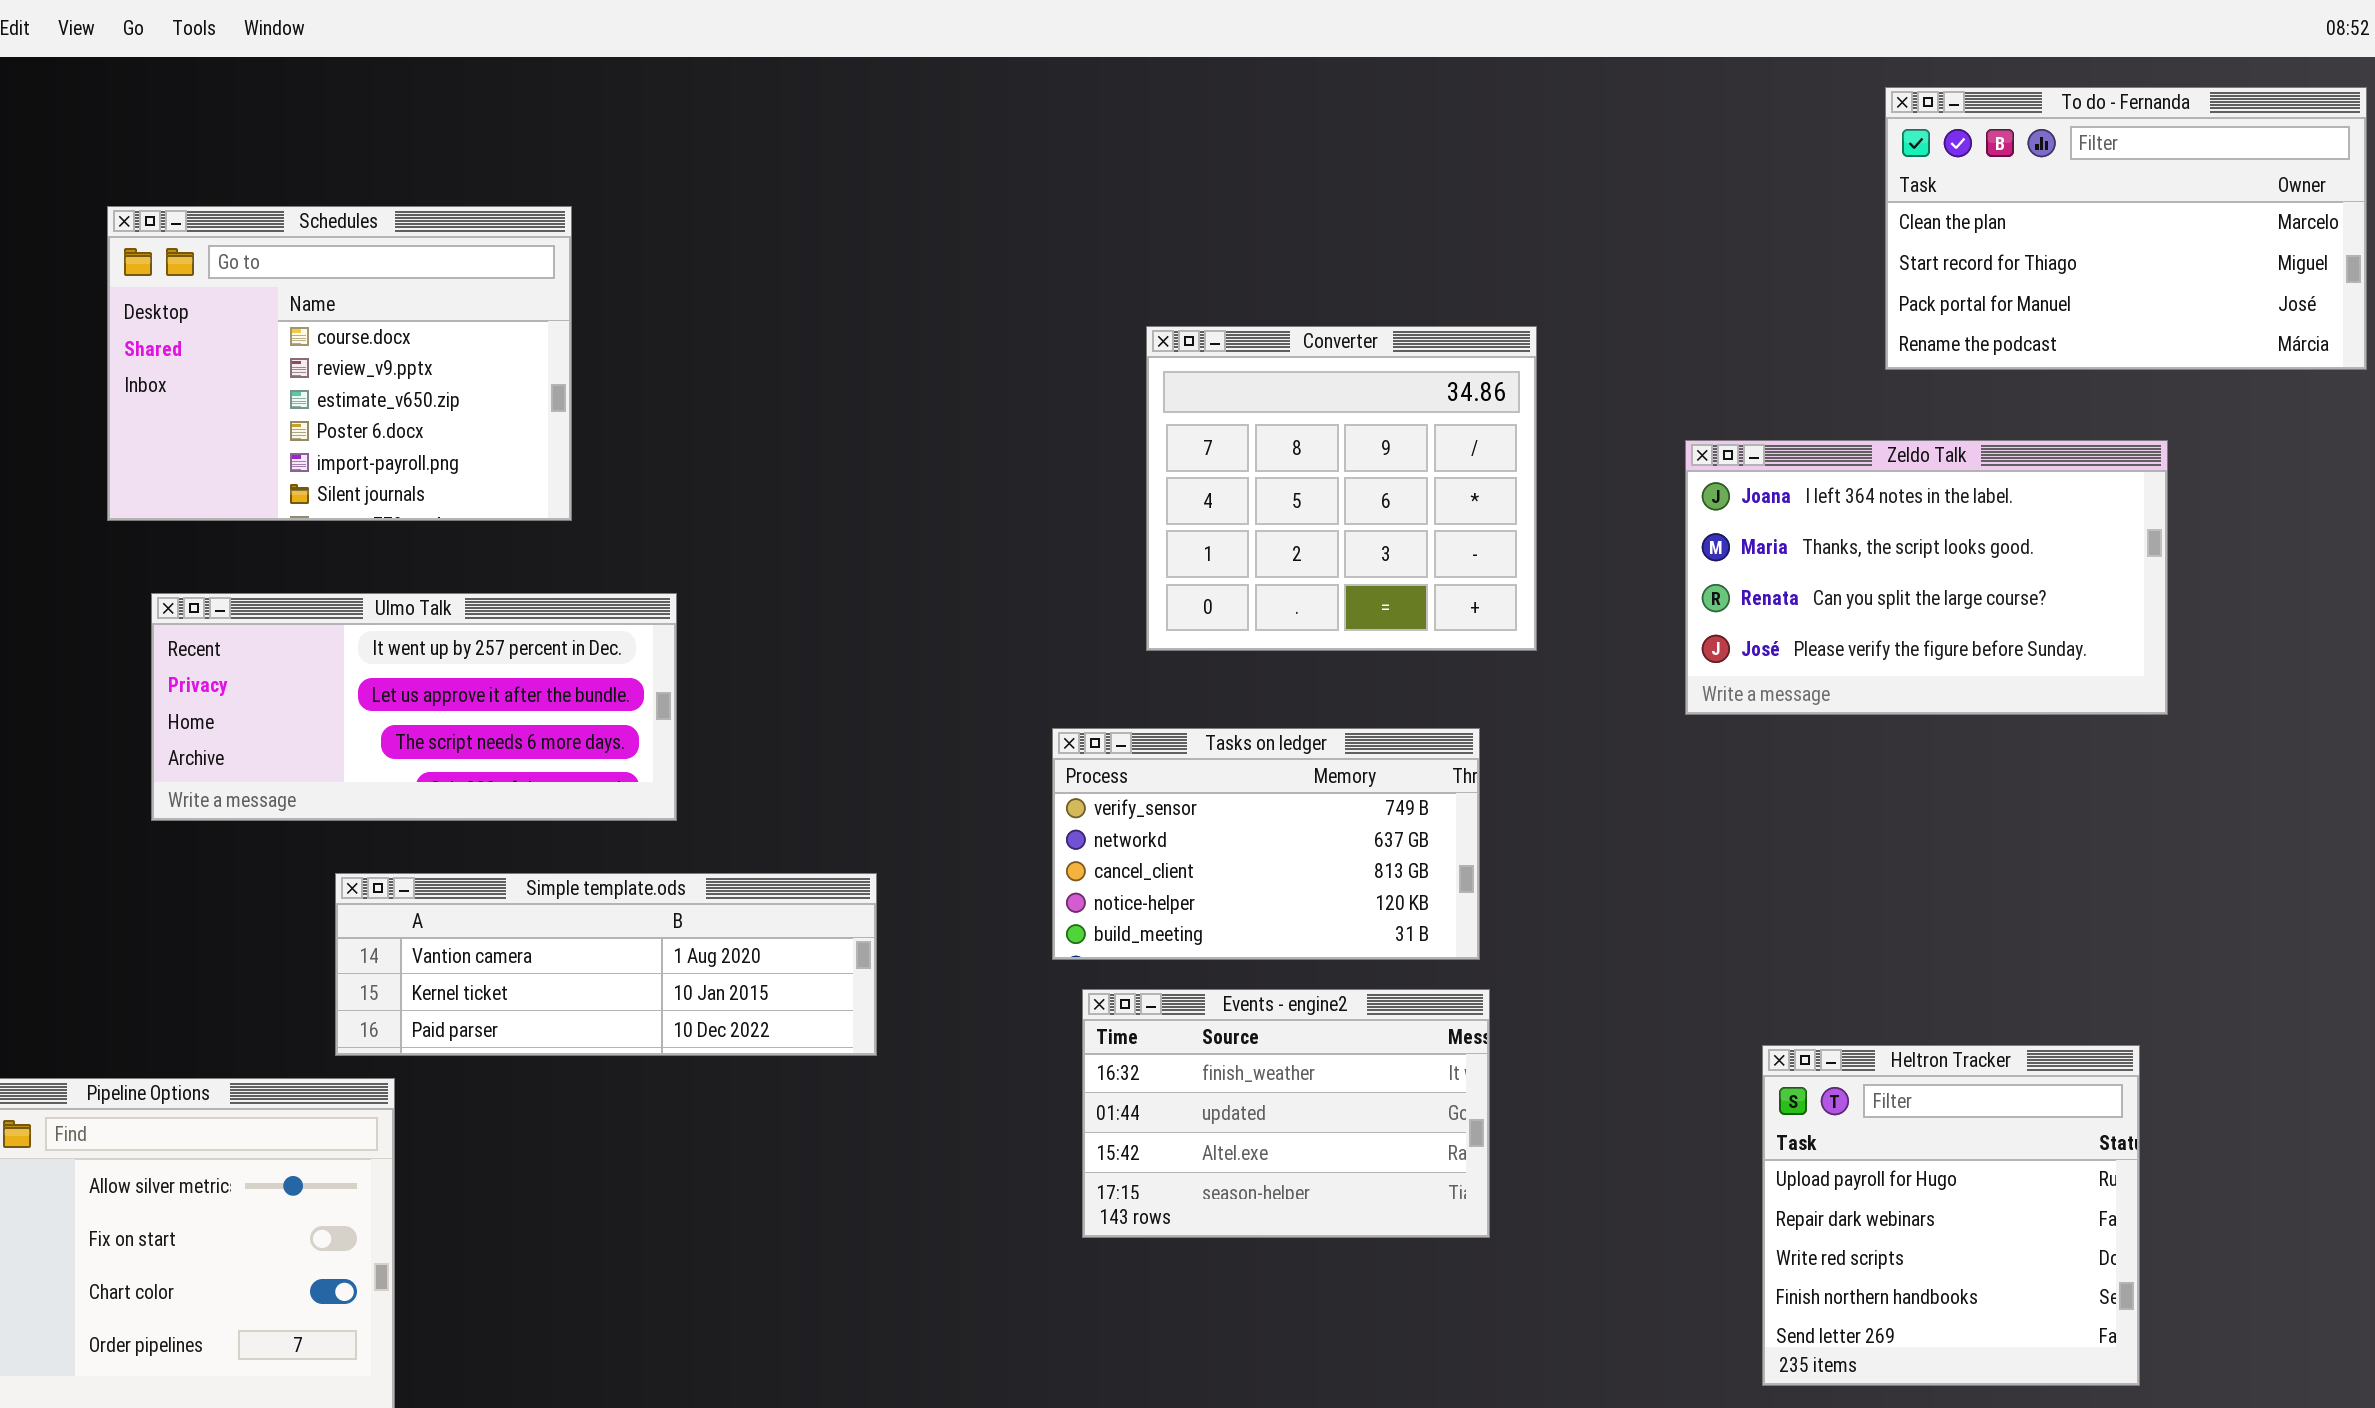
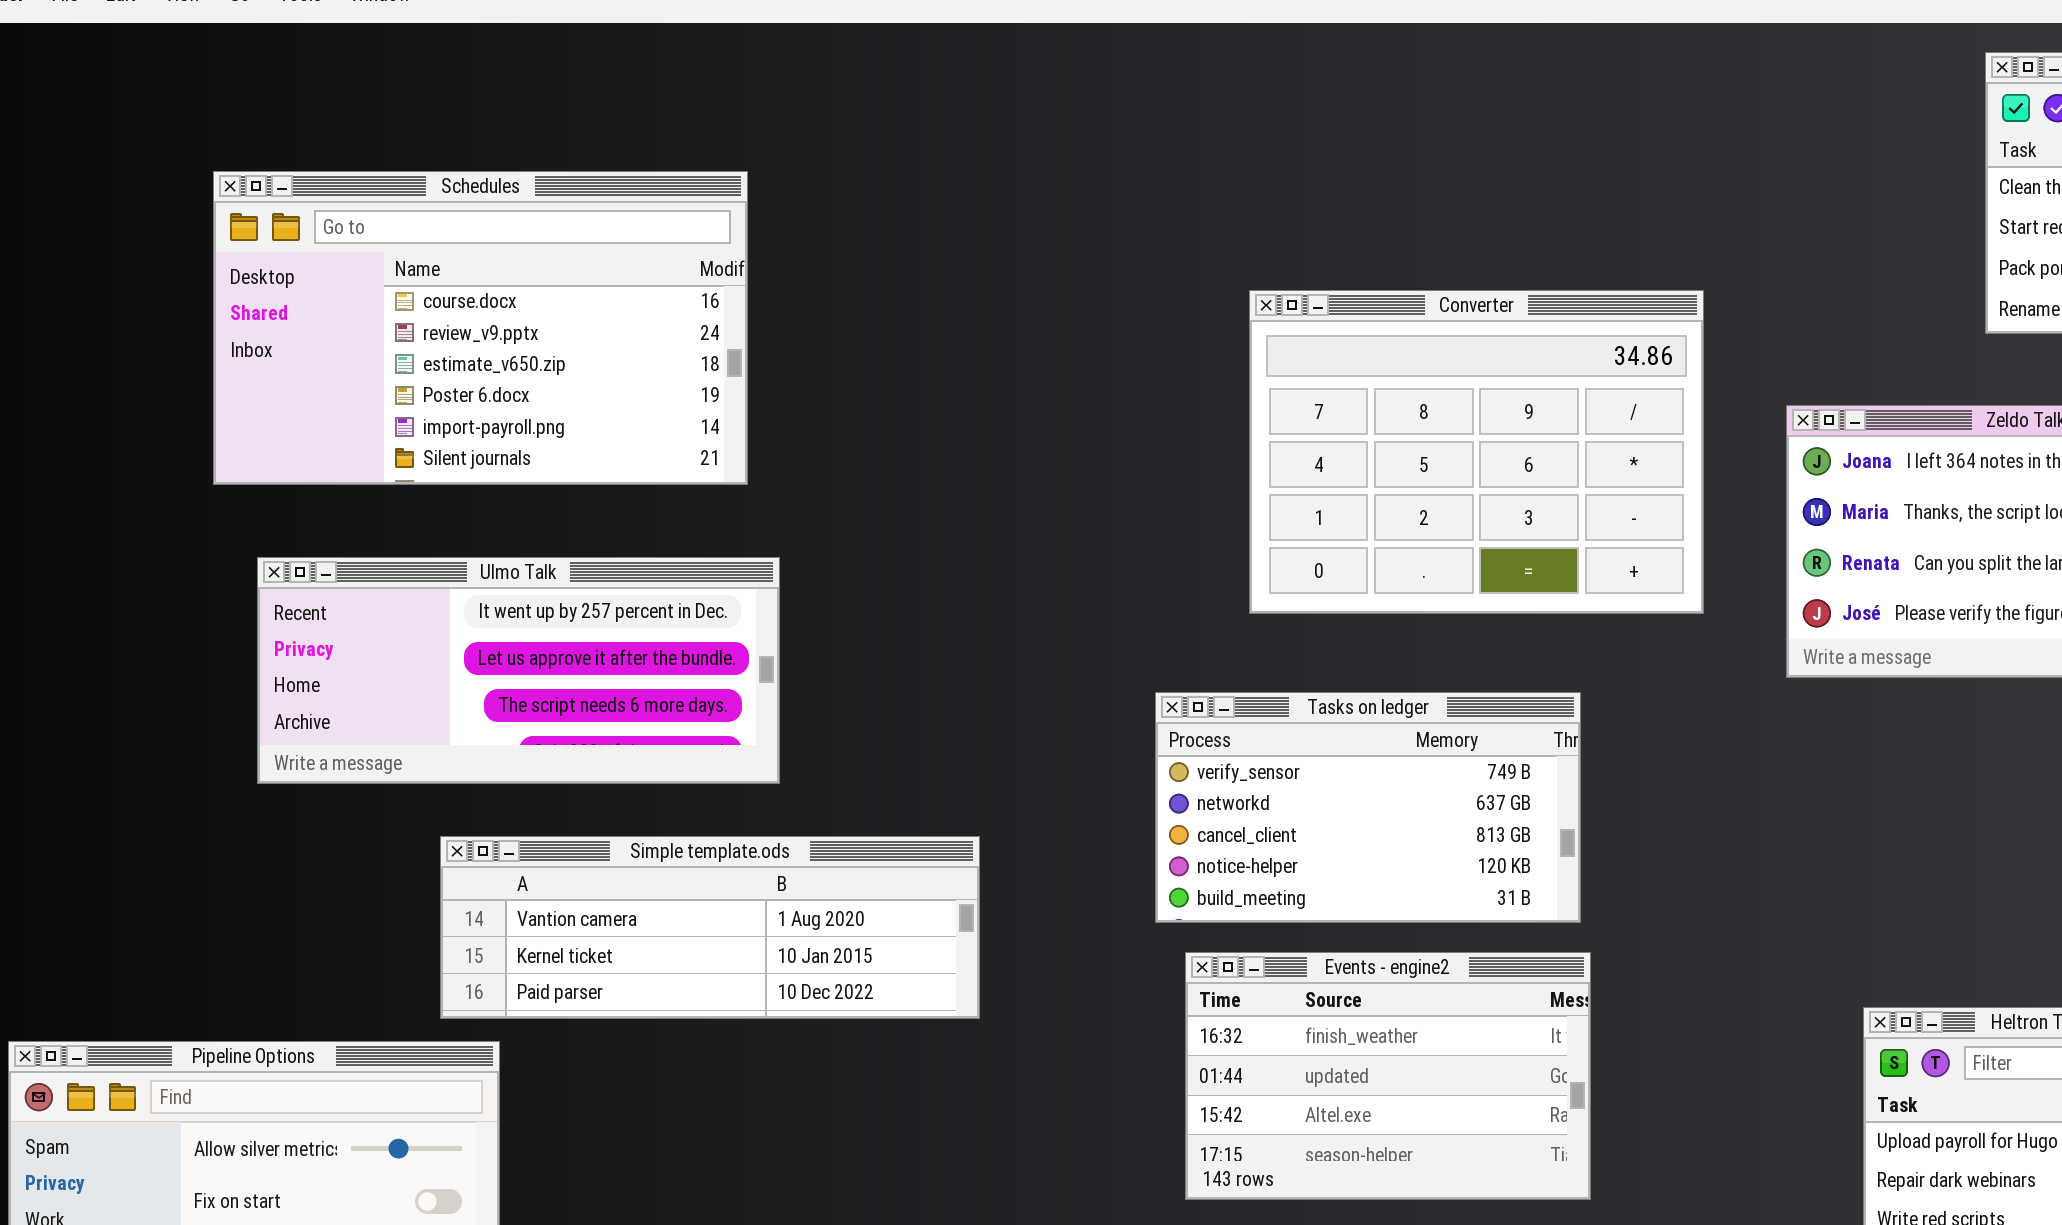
Schedules: [107,206,572,521] -> [213,171,748,485], resized
Converter: [1146,326,1537,651] -> [1249,290,1704,614], resized

